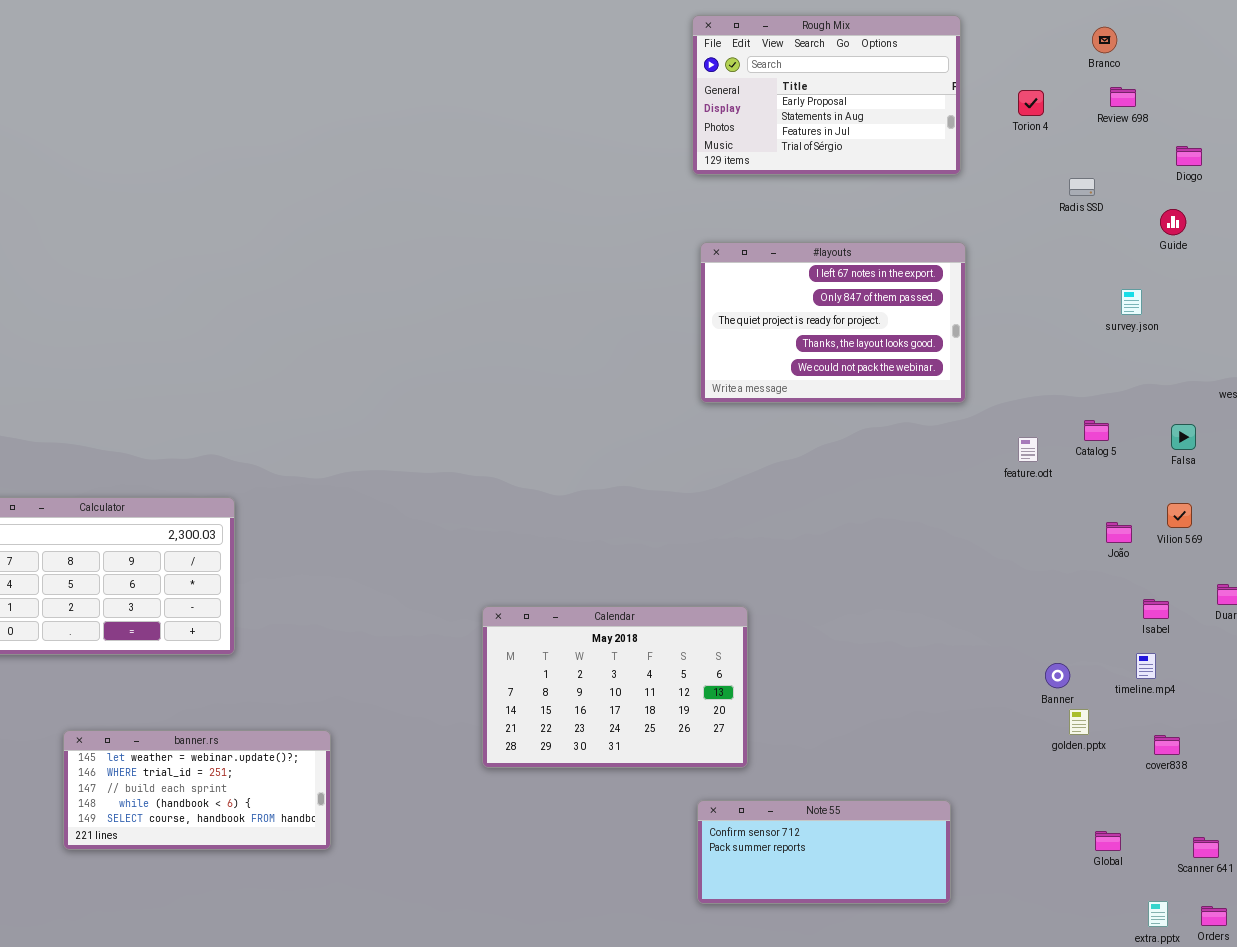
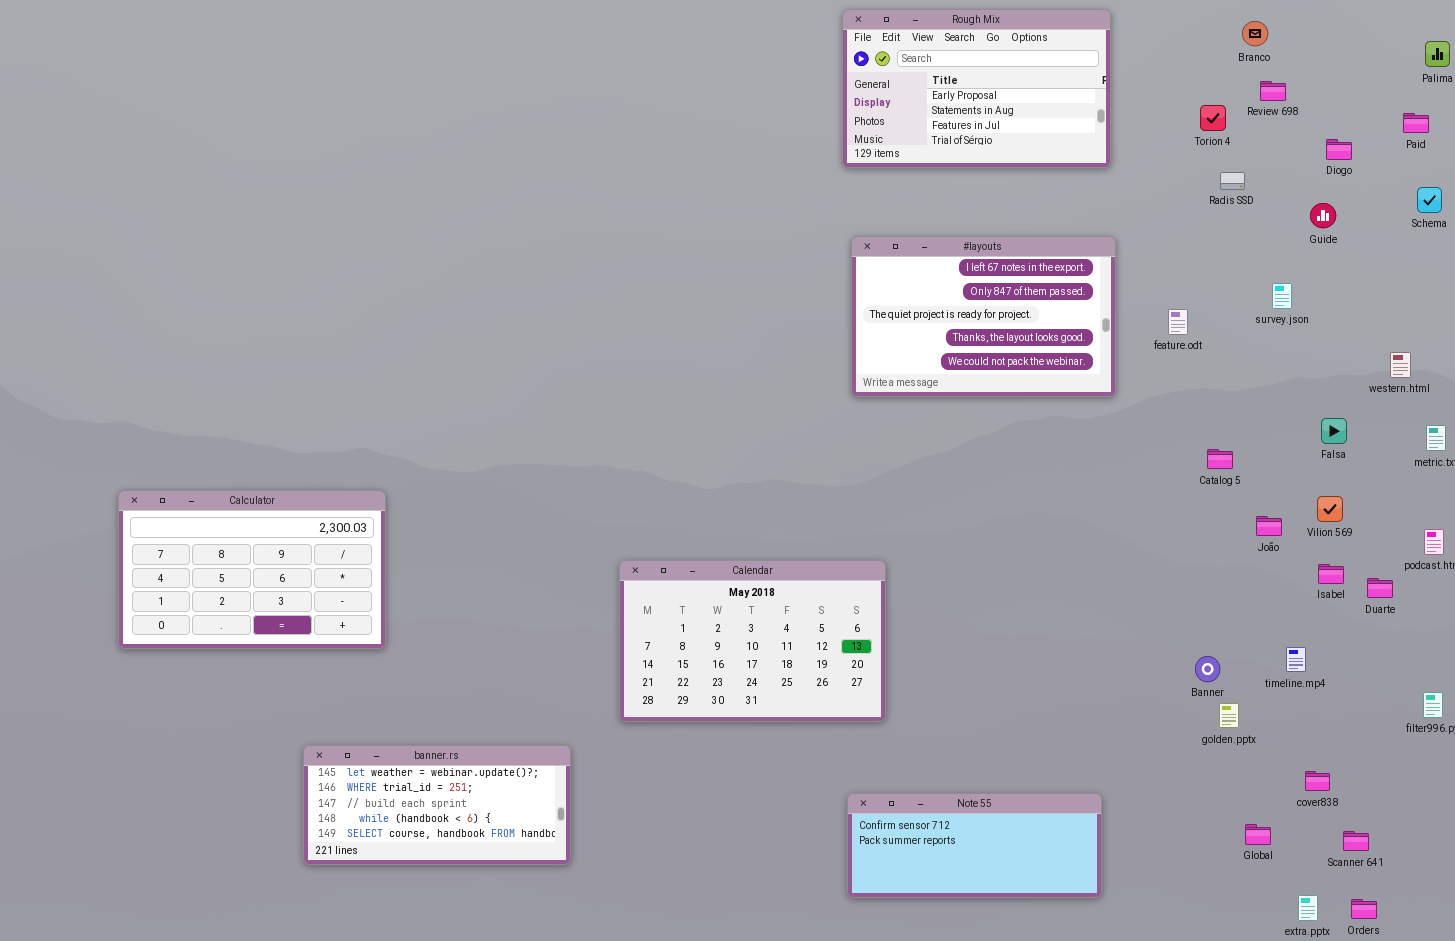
Torion 4: [1018,90,1044,116] -> [1200,105,1226,131], moved
Catalog 5: [1084,420,1109,441] -> [1207,449,1233,469], moved
feature.odt: [1018,437,1038,462] -> [1168,309,1188,335], moved
Isabel: [1143,599,1169,619] -> [1318,564,1344,584], moved
Calendar: [482,606,748,768] -> [619,560,886,722], moved
banner.rs: [63,730,331,850] -> [303,745,571,865], moved
cover838: [1154,735,1180,755] -> [1305,771,1330,791], moved

